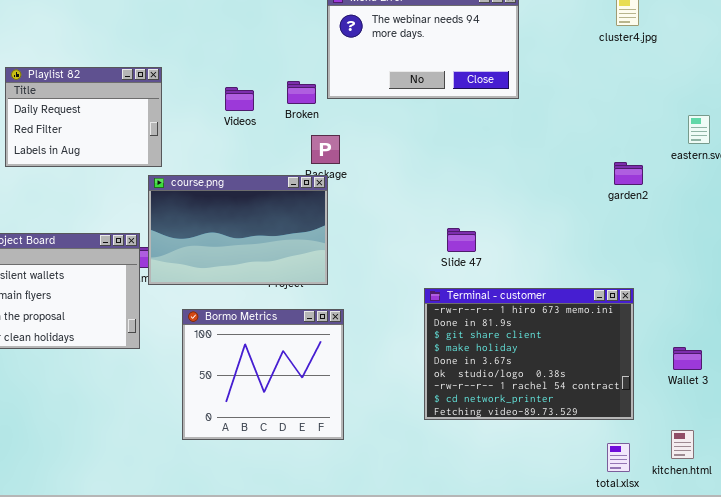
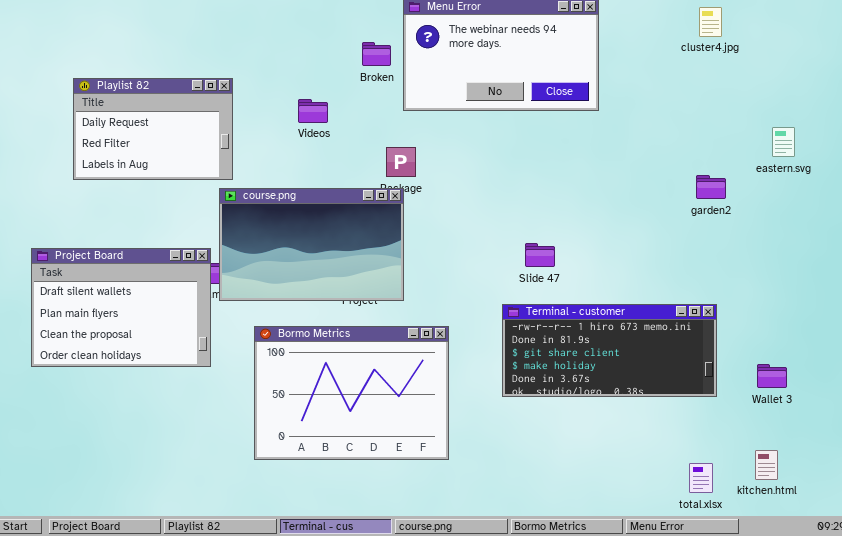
Broken: [287,81,316,104] -> [362,42,391,66], moved
Terminal - customer: [424,288,634,420] -> [502,304,717,397], resized
Bormo Metrics: [182,309,344,440] -> [254,326,449,460], resized

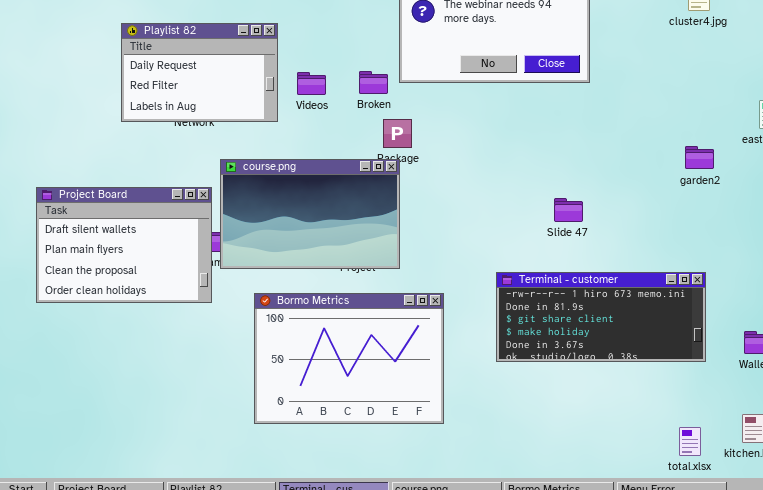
Broken: [362,42,391,66] -> [359,71,388,94], moved
Playlist 82: [73,78,233,180] -> [121,23,278,122], moved
Slide 47: [525,243,555,267] -> [554,198,583,222], moved
Project Board: [31,248,211,367] -> [36,187,212,303], moved

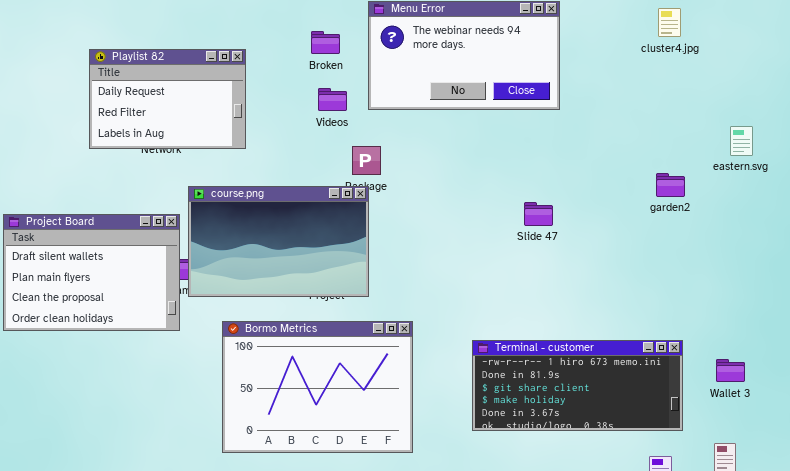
Broken: [359,71,388,94] -> [311,31,340,54], moved
Videos: [297,72,326,95] -> [318,88,347,111], moved
Slide 47: [554,198,583,222] -> [524,202,553,226], moved
Terminal - customer: [496,272,706,362] -> [472,340,683,431], moved

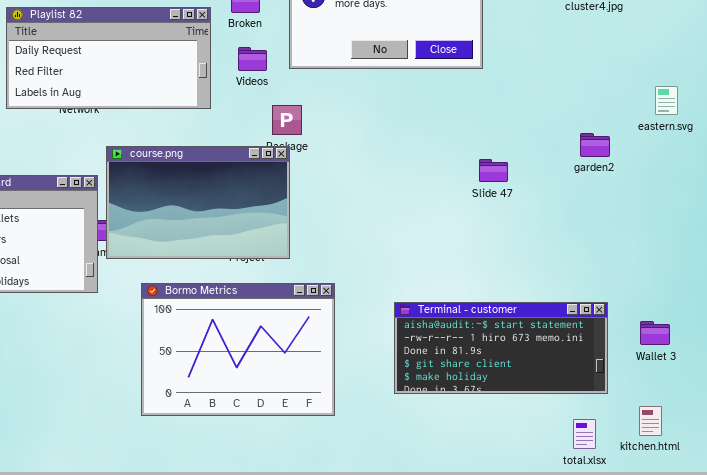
Playlist 82: [89,49,246,149] -> [6,7,211,109], resized
Slide 47: [524,202,553,226] -> [479,159,508,182], moved
Terminal - customer: [472,340,683,431] -> [394,302,608,394], scrolled up 1 row

